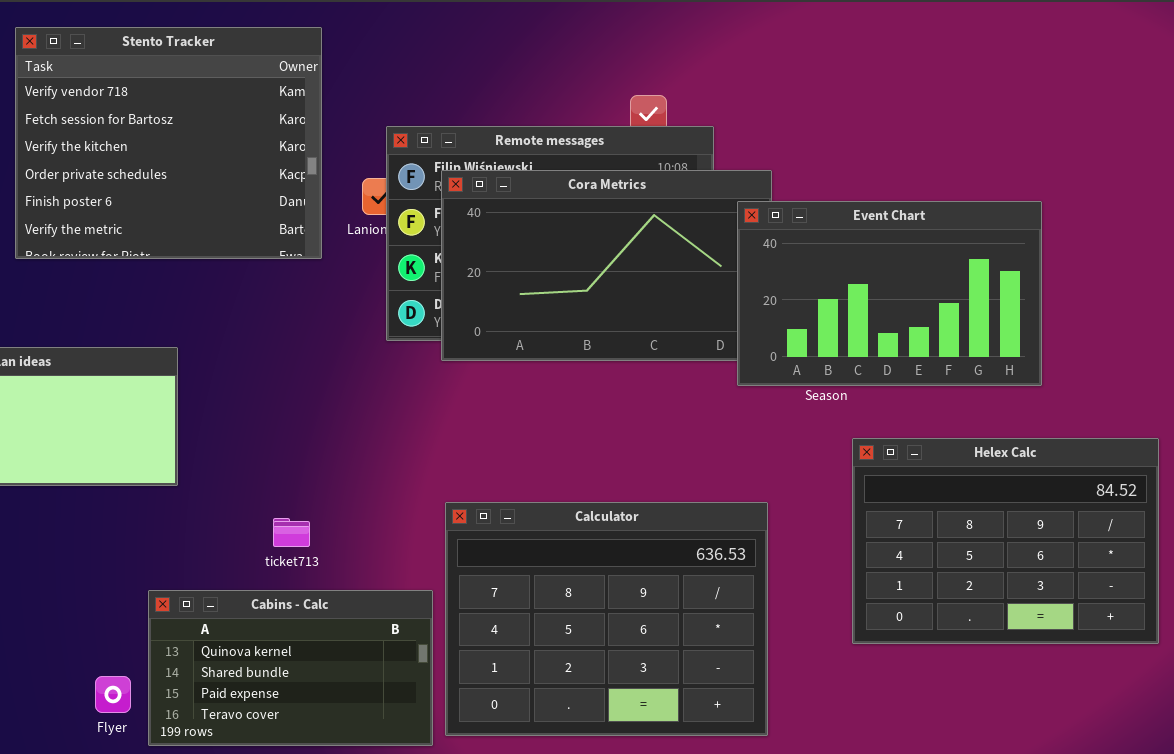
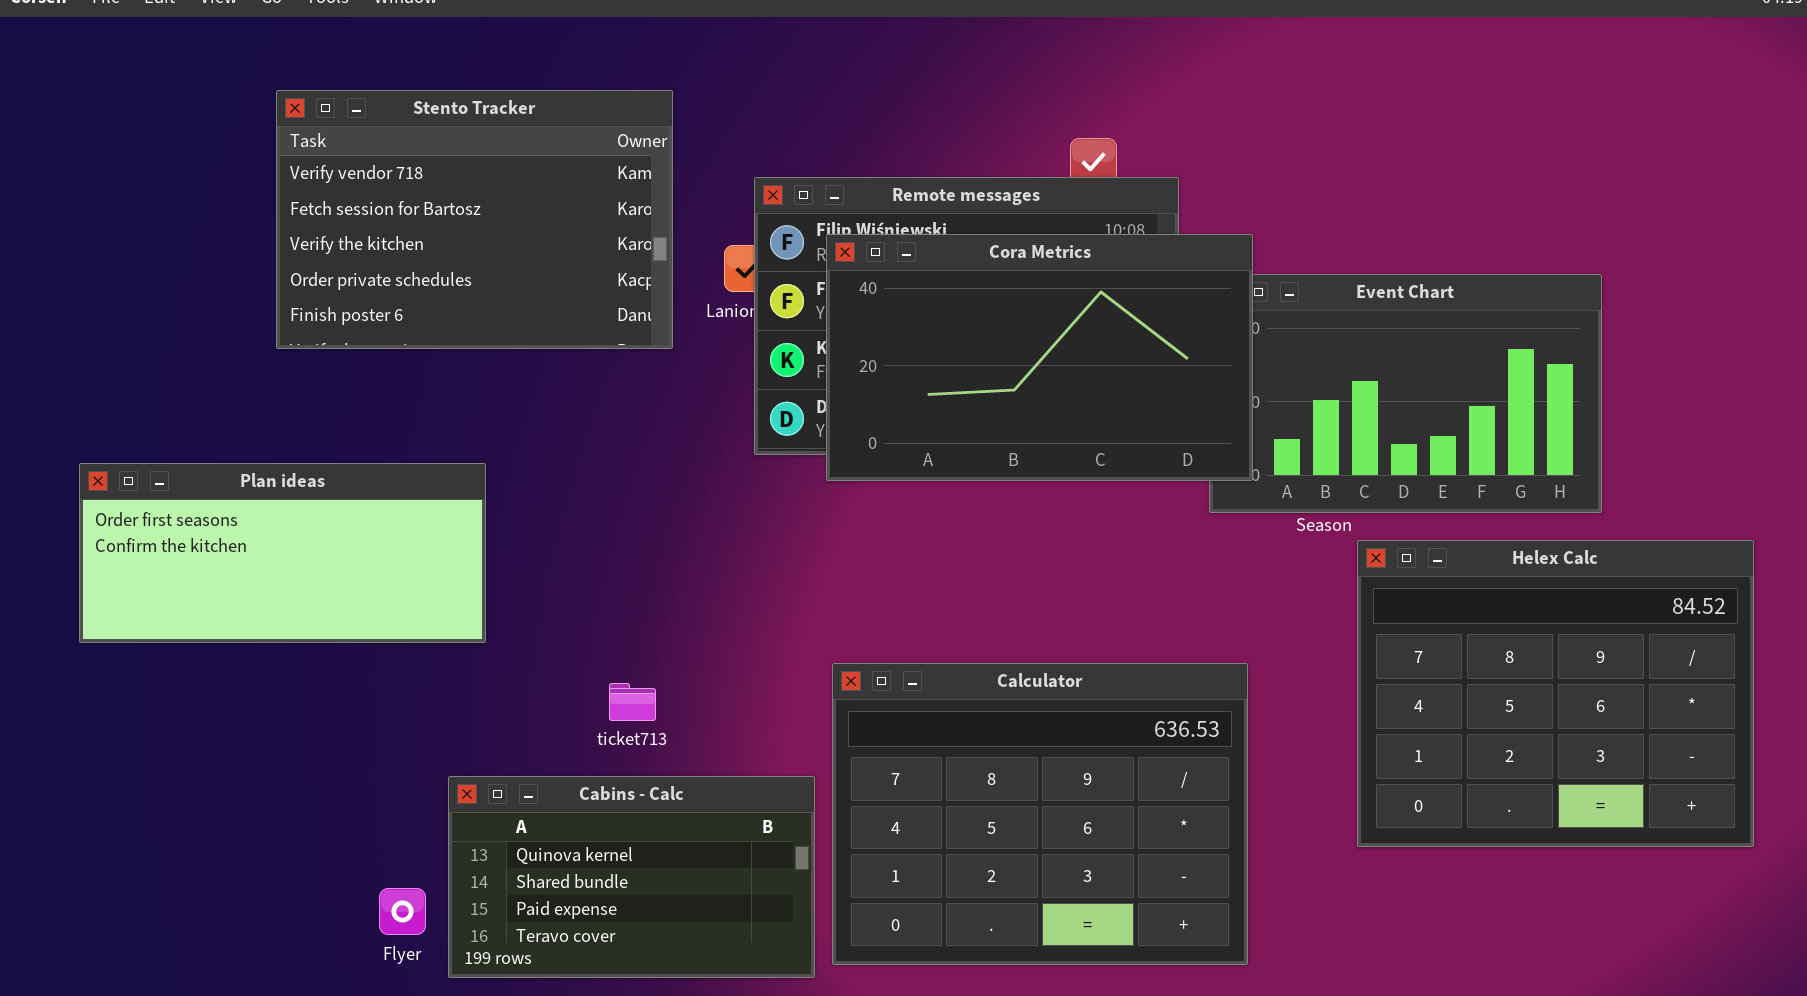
Stento Tracker: [15,27,322,259] -> [276,90,673,349], resized
Cora Metrics: [441,170,772,361] -> [826,234,1253,481], raised
Helex Calc: [852,438,1159,644] -> [1357,540,1754,847], resized

